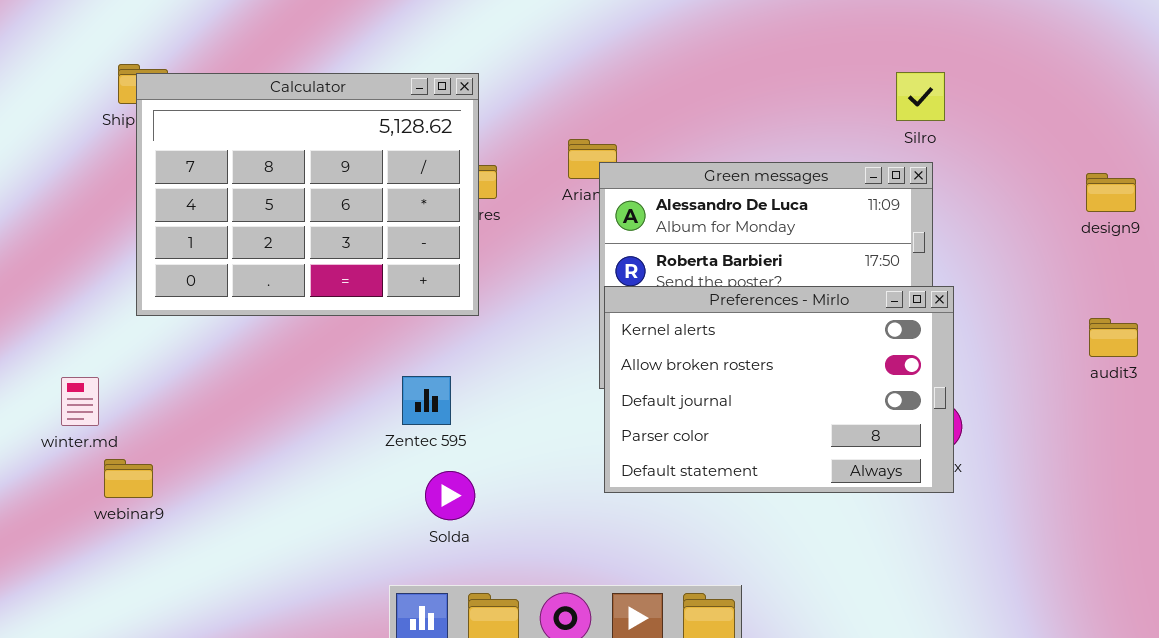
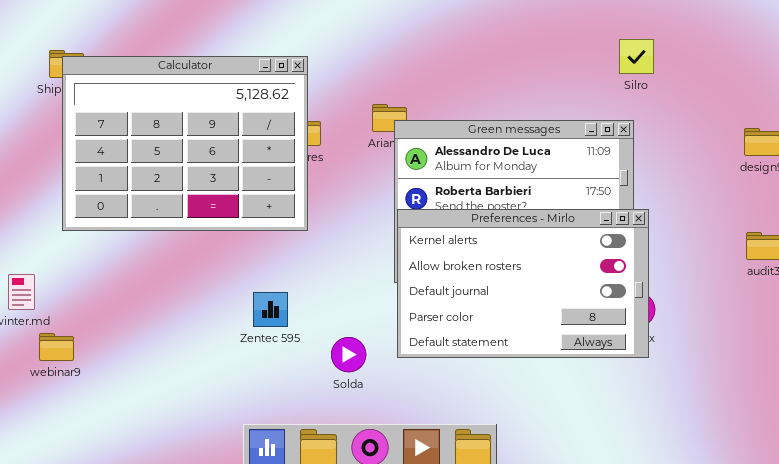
Silro: [896,72,945,121] -> [619,39,654,74], moved
Zentec 595: [402,376,451,425] -> [253,292,288,327], moved
Solda: [425,471,475,520] -> [331,337,366,372], moved

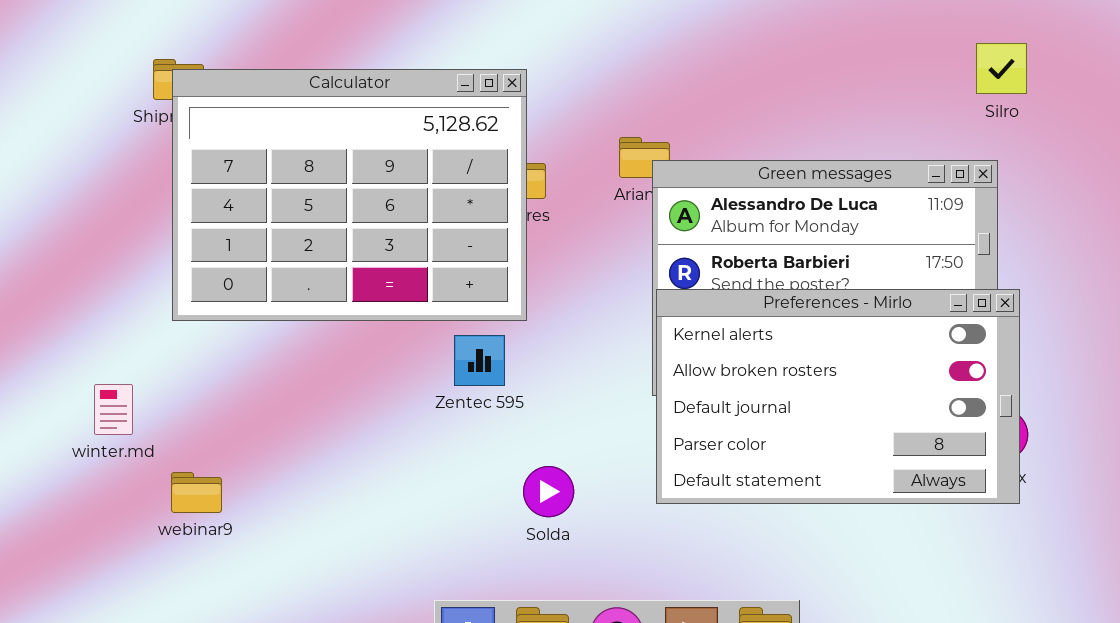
Zentec 595: [253,292,288,327] -> [454,335,505,386], moved
webinar9: [39,333,74,361] -> [171,472,222,513], moved
Solda: [331,337,366,372] -> [523,466,574,517], moved

